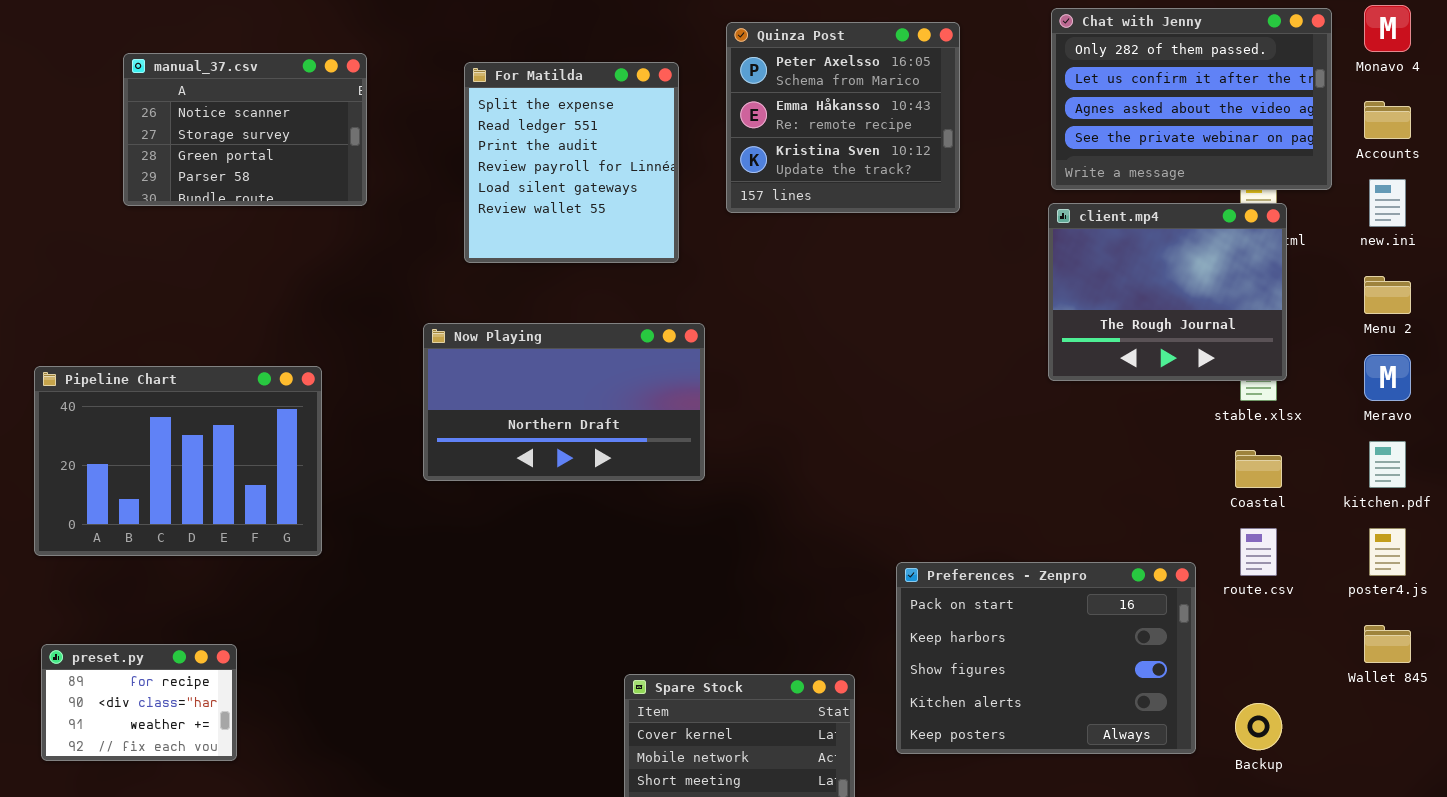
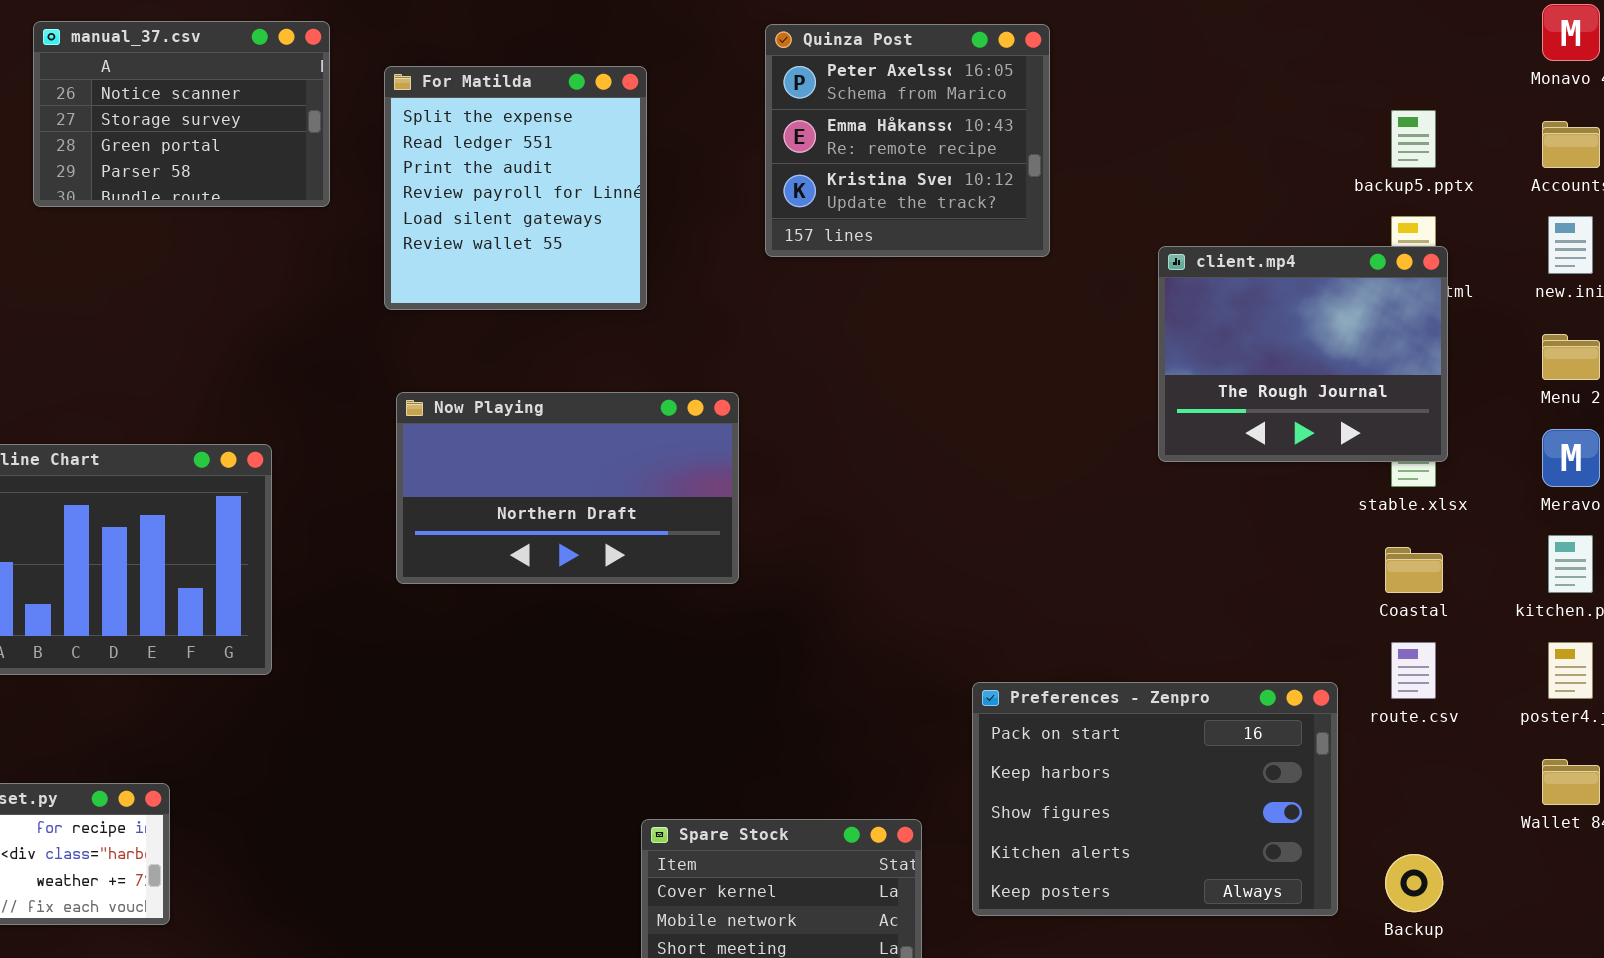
Chat with Jenny: [1051,8,1332,190] -> none, closed
manual_37.csv: [123,53,367,206] -> [33,21,330,207], moved
For Matilda: [464,62,679,263] -> [384,66,647,310], moved

